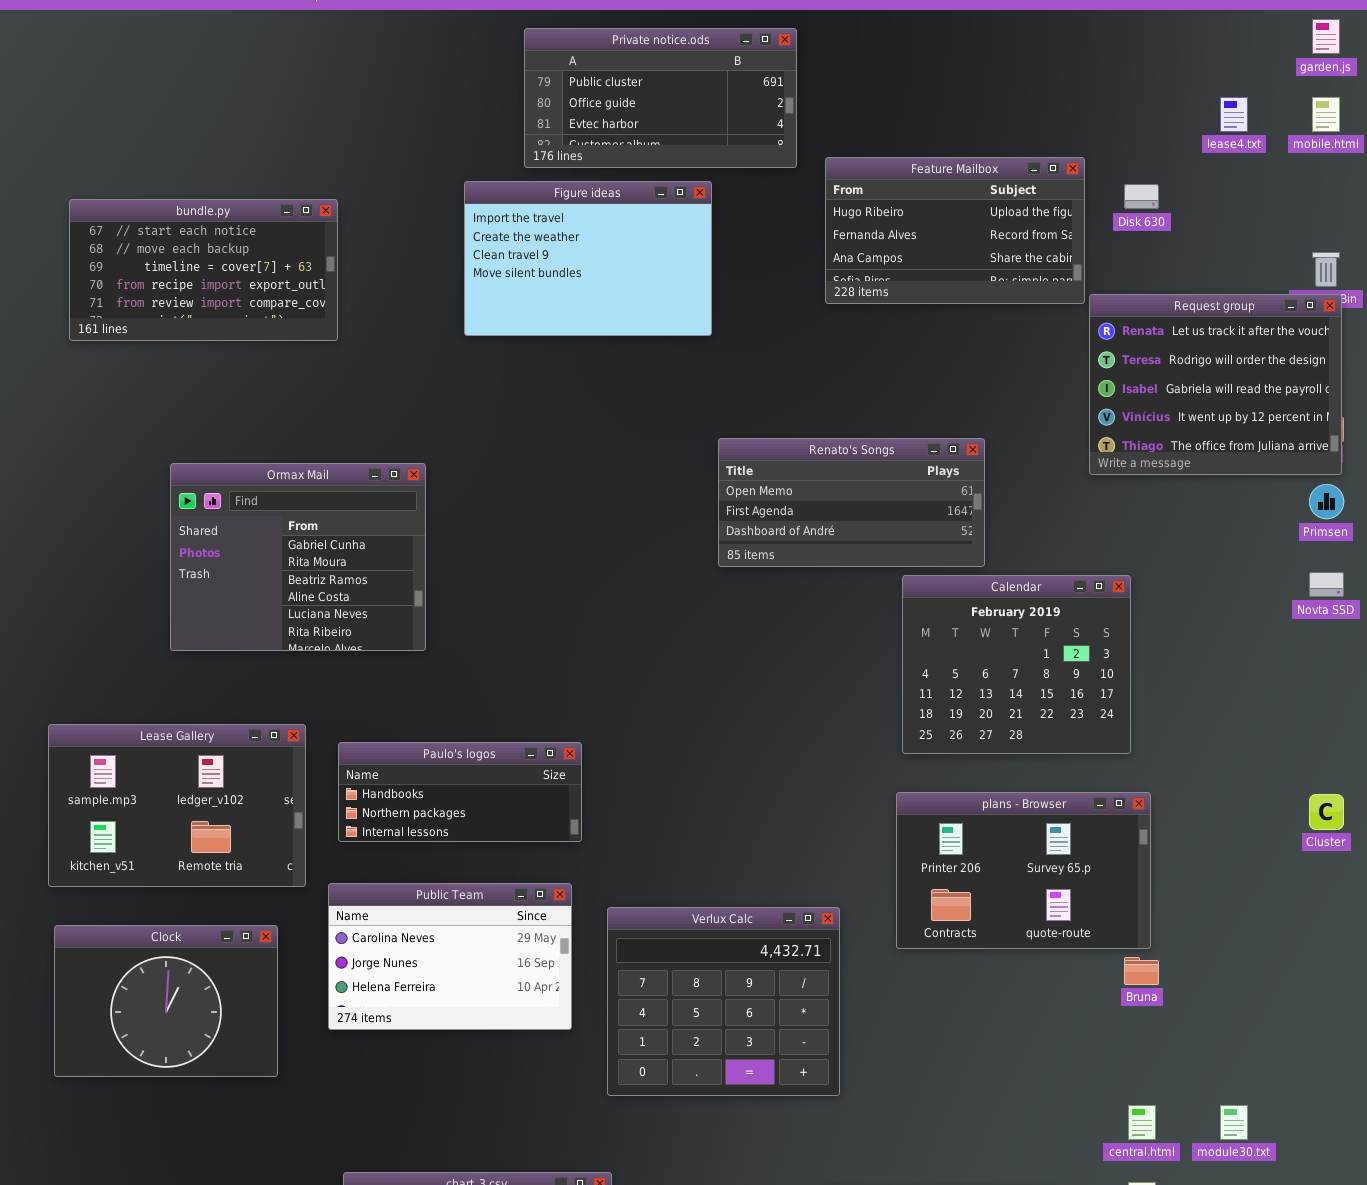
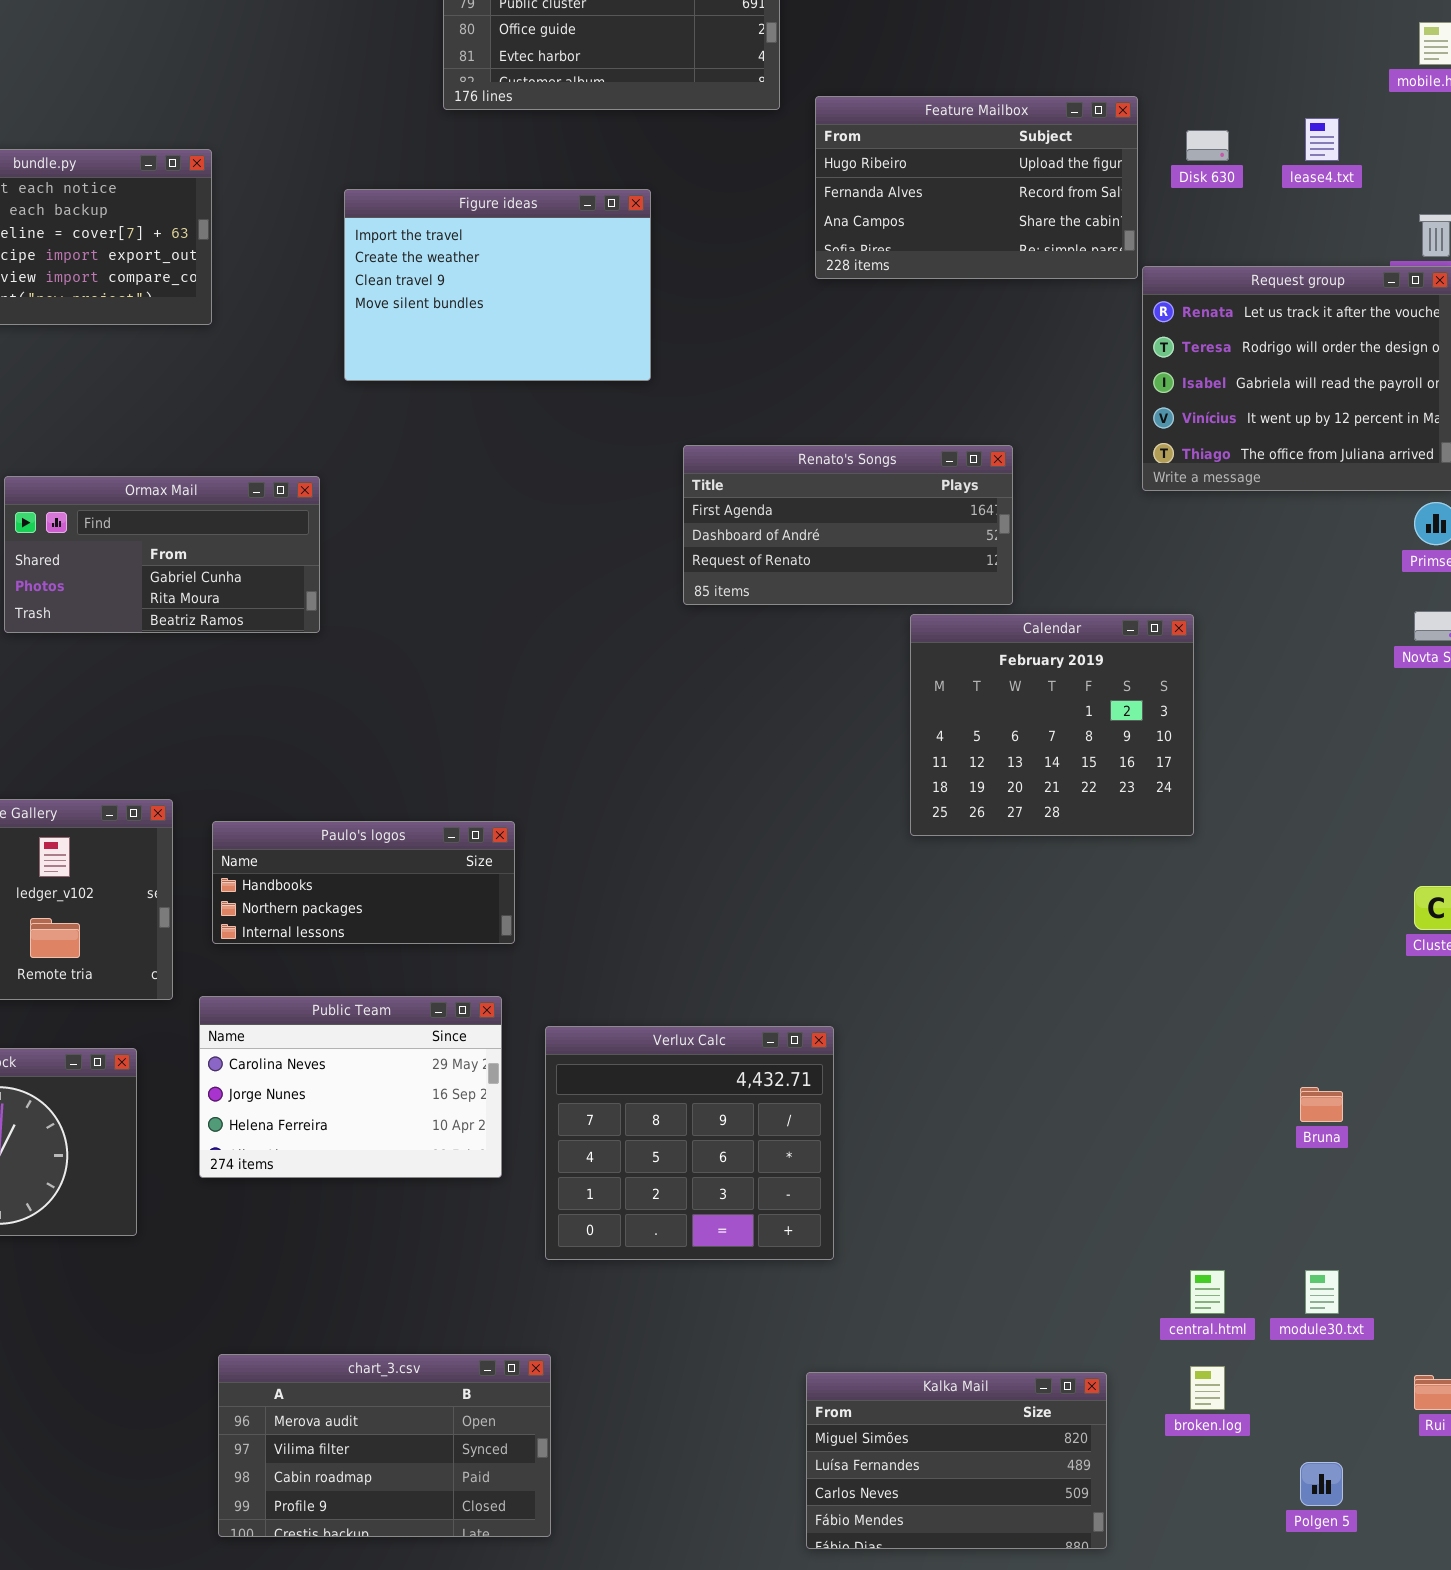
lease4.txt: [1220,97,1248,132] -> [1305,118,1339,161], moved
Figure ideas: [464,181,712,336] -> [344,189,651,381], moved
Renato's Songs: [718,438,985,567] -> [683,445,1013,605], scrolled down 1 row
Ormax Mail: [170,463,426,651] -> [4,476,320,633], resized
plans - Browser: [896,792,1151,949] -> none, closed
Bruna: [1124,957,1159,985] -> [1300,1087,1343,1122], moved

